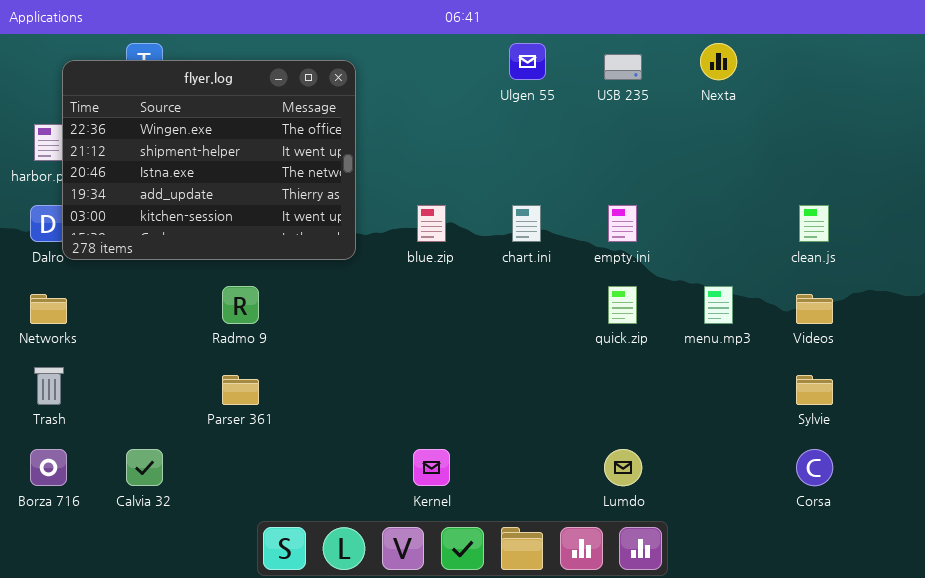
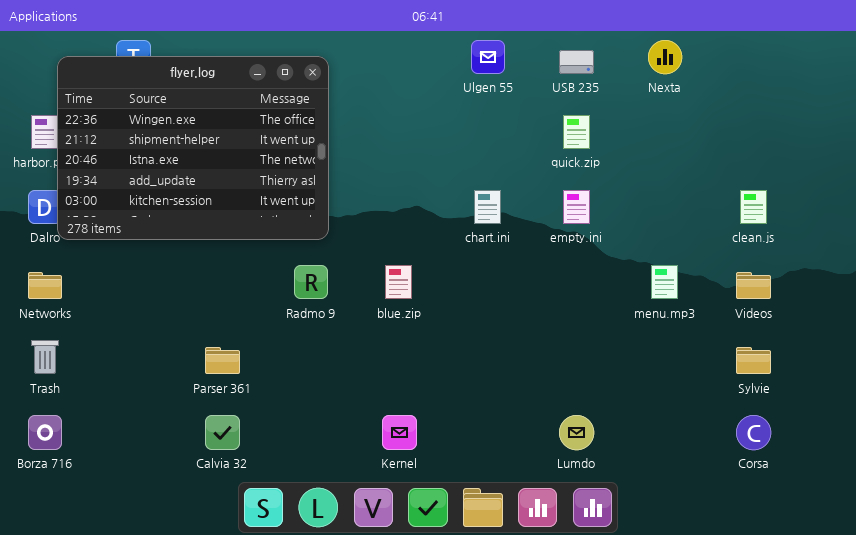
blue.zip: [417,205,446,242] -> [385,265,412,299], moved
Radmo 9: [222,286,259,324] -> [294,265,328,299], moved
quick.zip: [608,286,637,324] -> [563,115,590,149], moved
Calvia 32: [126,449,163,486] -> [205,415,240,450], moved

